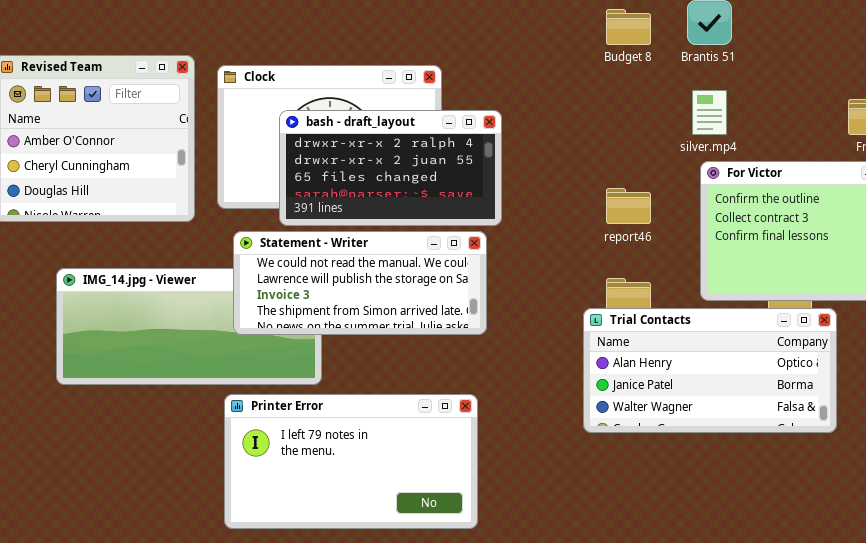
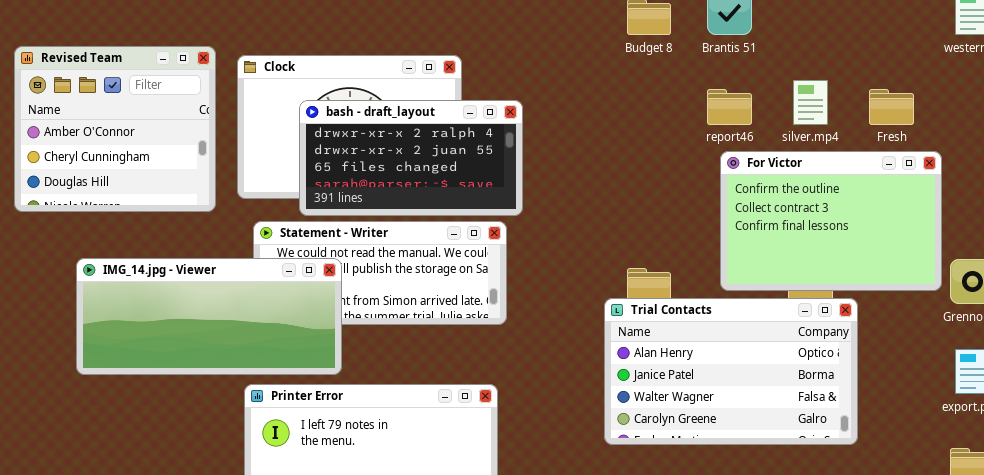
silver.mp4: [692,90,727,135] -> [793,80,828,125], moved
report46: [606,188,651,224] -> [707,89,752,125], moved
IMG_14.jpg - Viewer: [56,268,322,385] -> [76,258,342,375], raised
Trial Contacts: [583,308,837,433] -> [604,298,858,445], resized

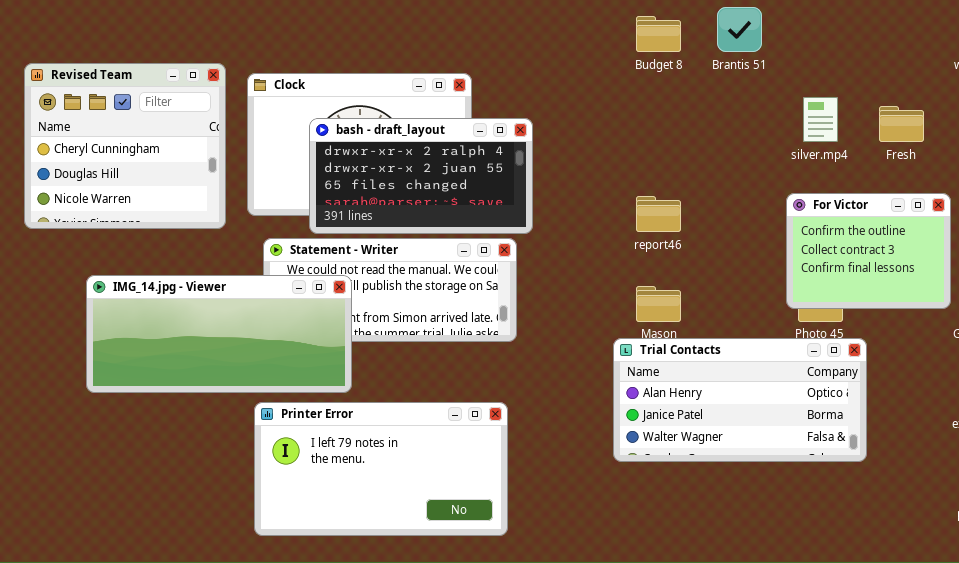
Revised Team: [14,46,216,212] -> [24,63,226,229], scrolled down 1 row
report46: [707,89,752,125] -> [636,196,681,232], moved
For Victor: [720,151,942,291] -> [786,193,951,309], resized
Trial Contacts: [604,298,858,445] -> [613,338,867,462], resized

